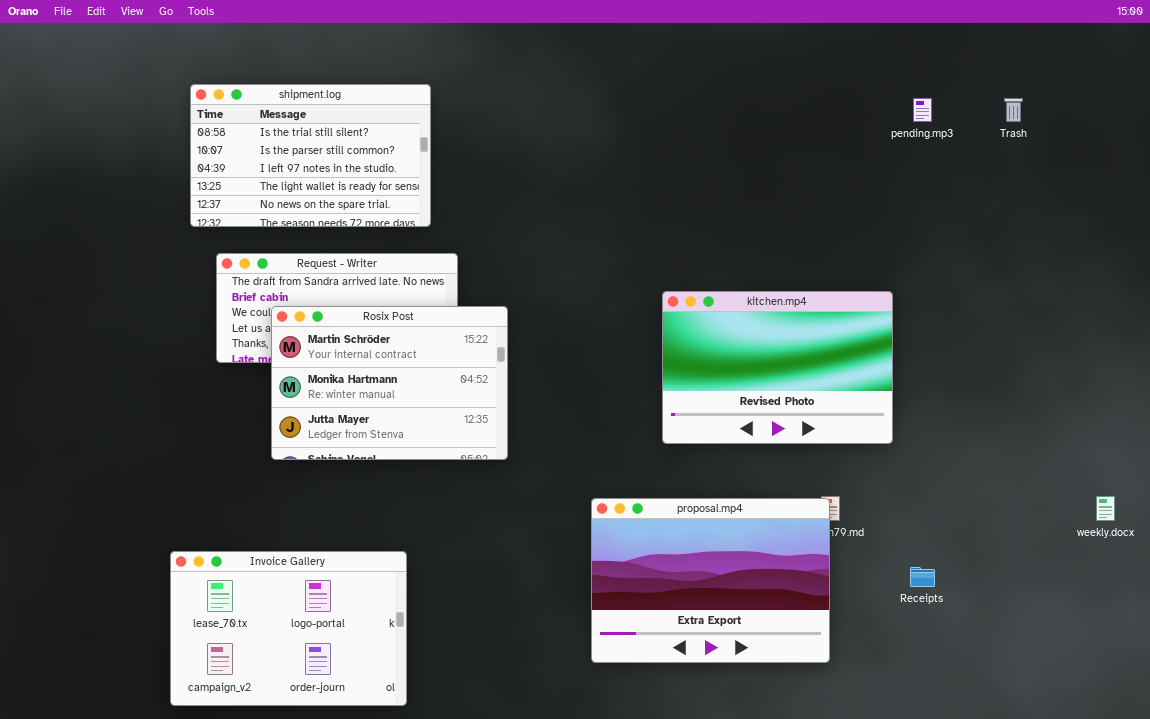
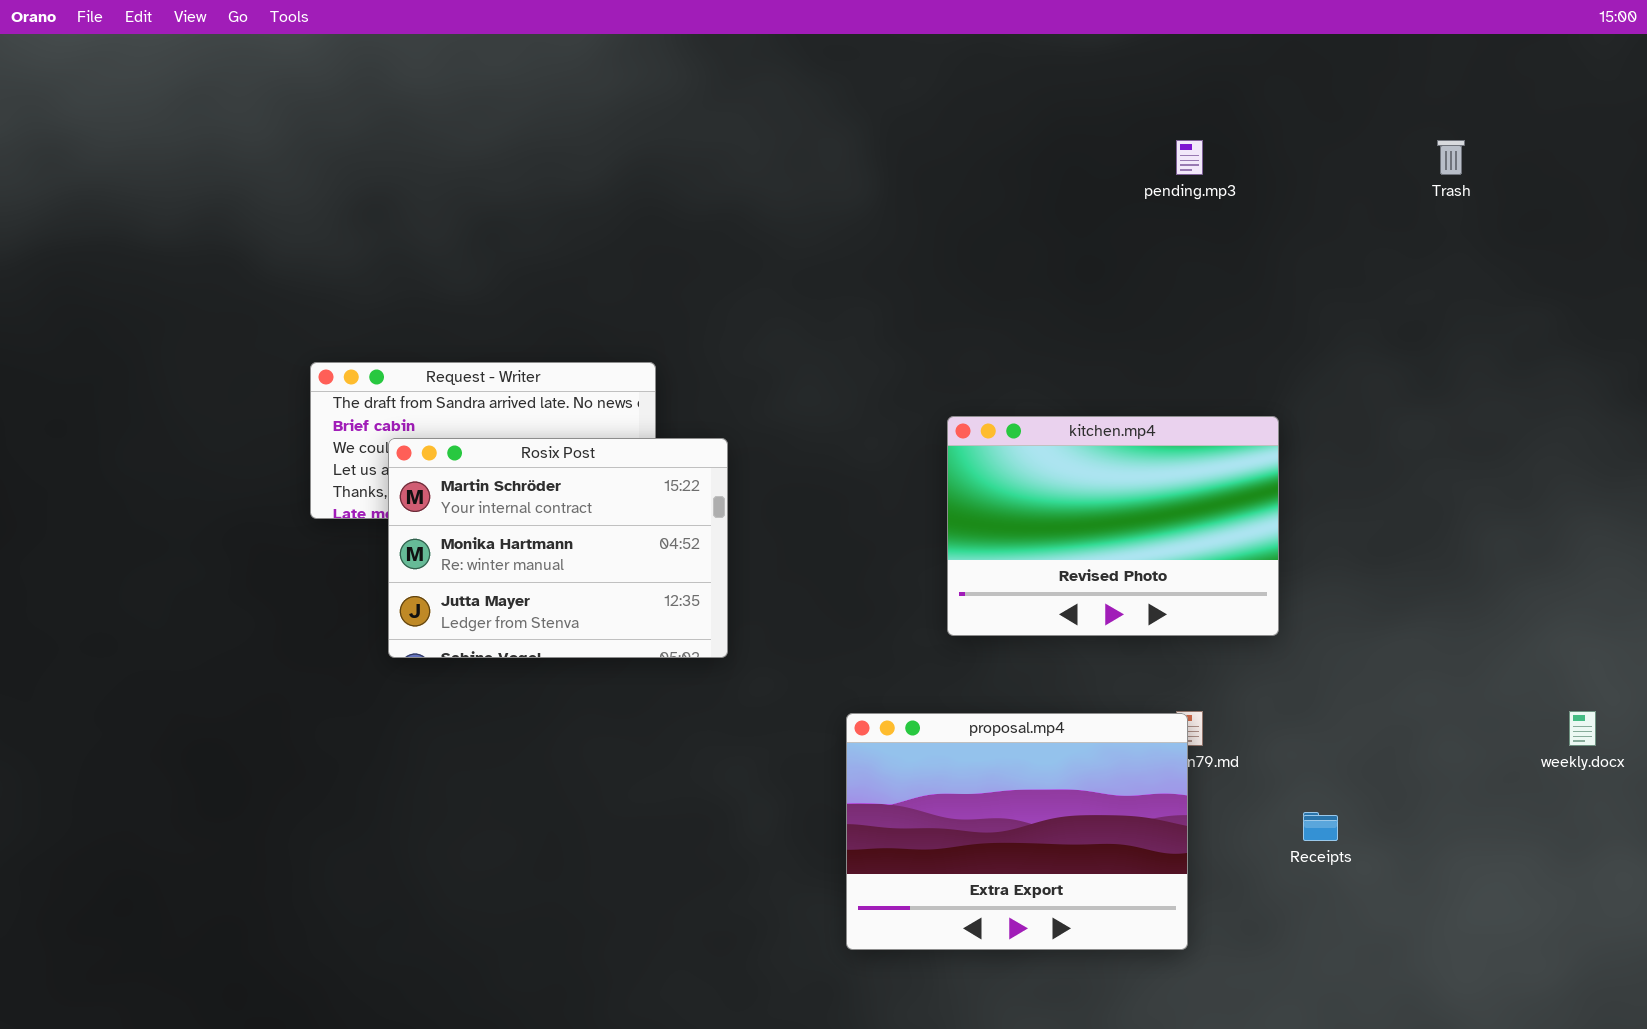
shipment.log: [190,84,431,227] -> none, closed
pending.mp3: [913,98,932,122] -> [1176,140,1203,175], moved
Invoice Gallery: [170,551,407,706] -> none, closed

